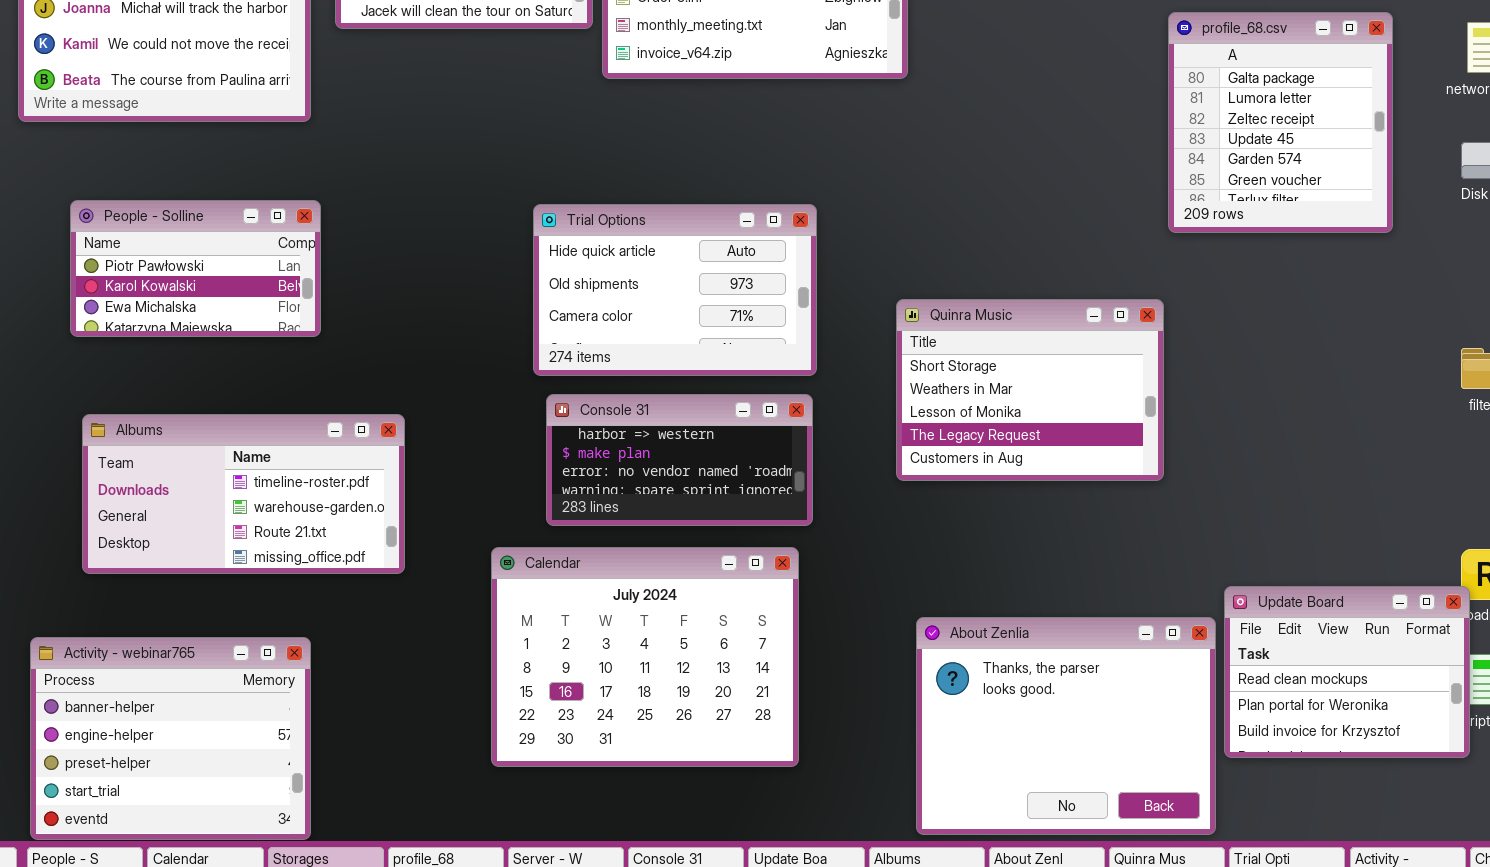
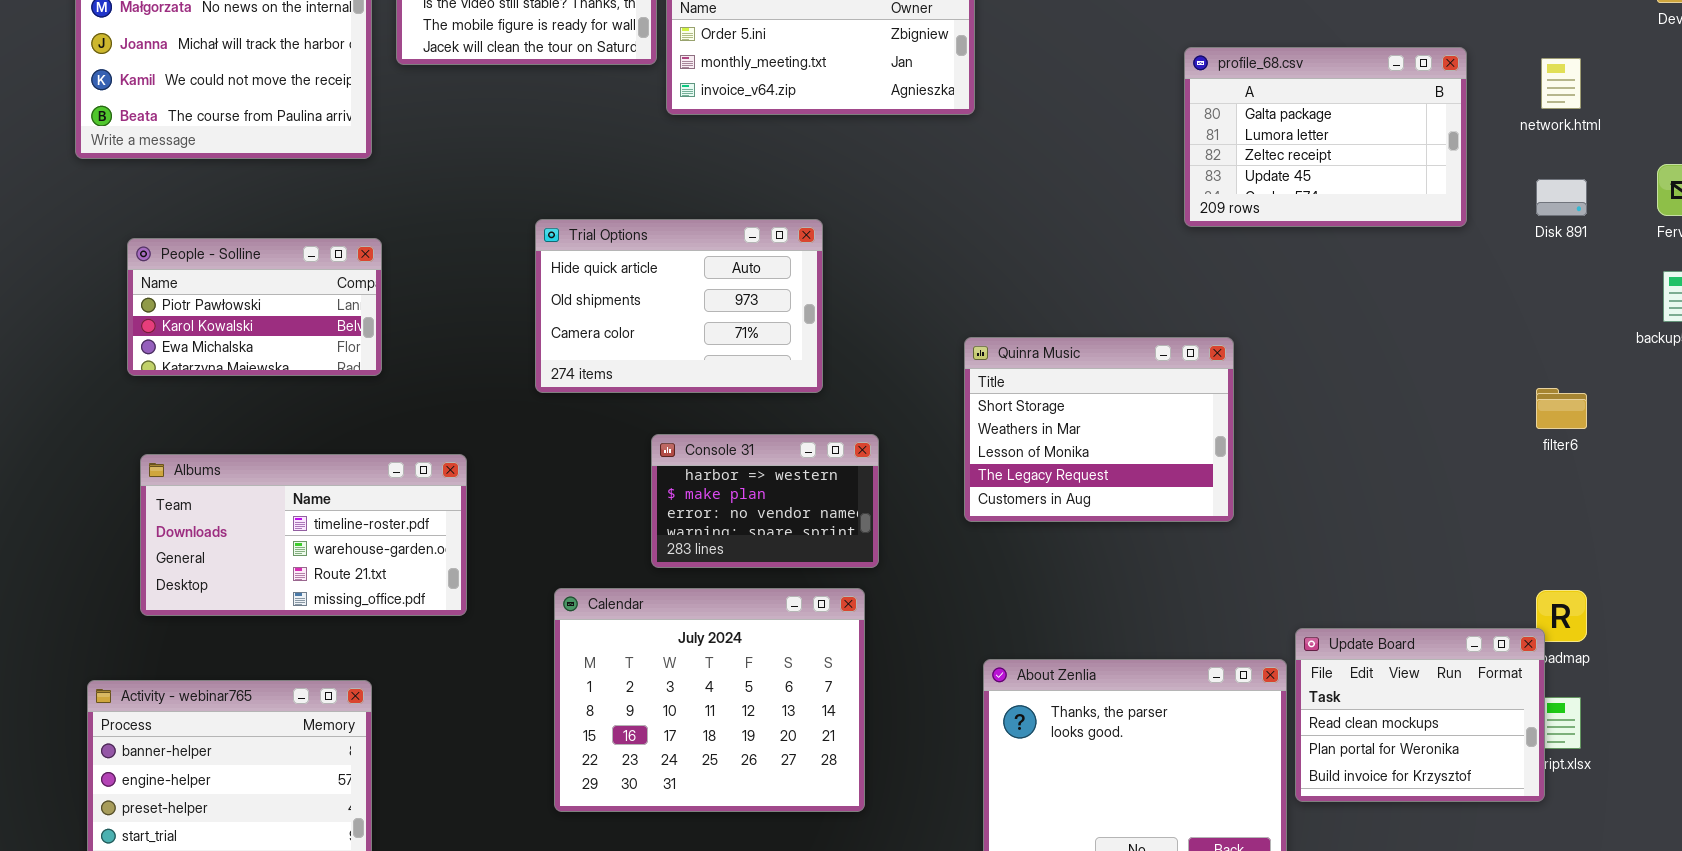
profile_68.csv: [1168,12,1393,233] -> [1184,47,1467,227], resized
Trial Options: [533,204,817,376] -> [535,219,823,393], moved
Console 31: [546,394,813,526] -> [651,434,879,568], resized

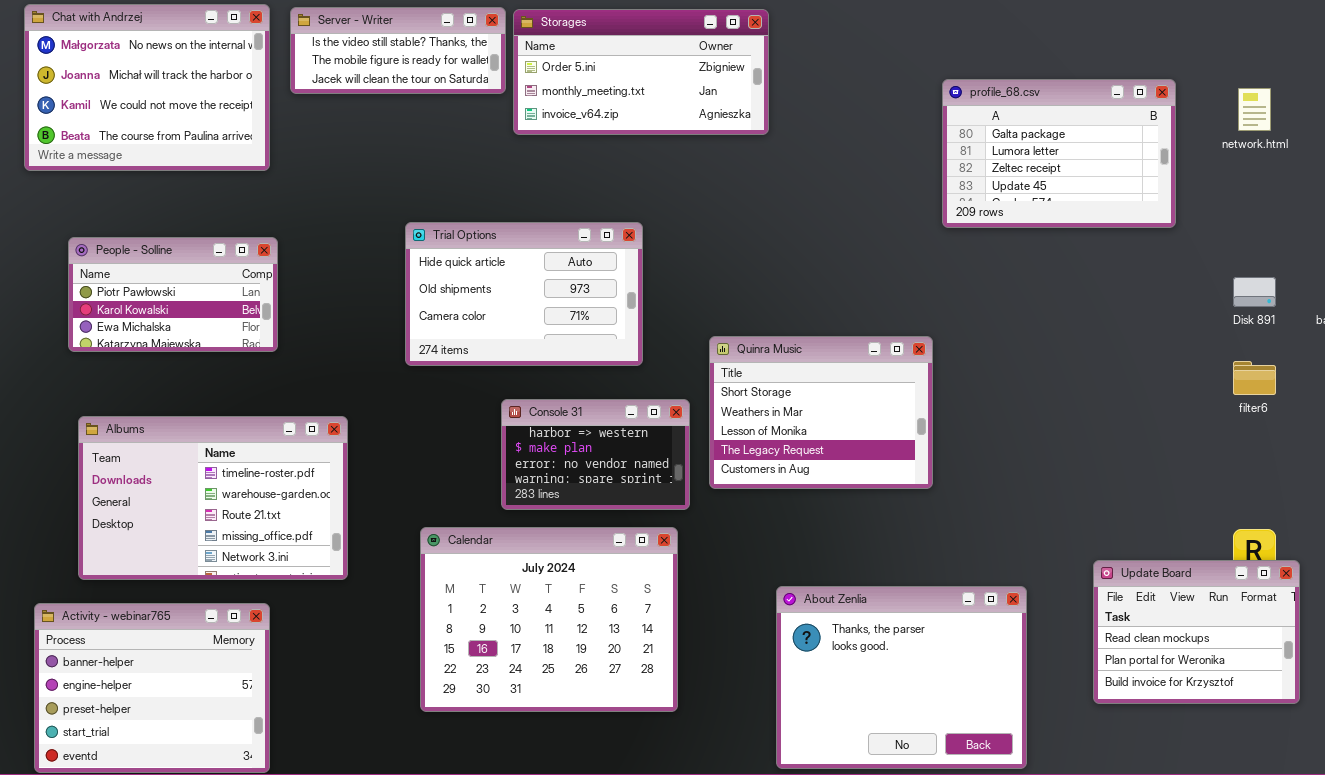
Disk 891: [1536,179,1587,216] -> [1233,277,1276,307], moved
Quinra Music: [964,337,1234,522] -> [709,336,933,489], moved
Albums: [140,454,467,616] -> [78,416,348,580], resized
Update Board: [1295,628,1545,802] -> [1093,560,1300,704], moved

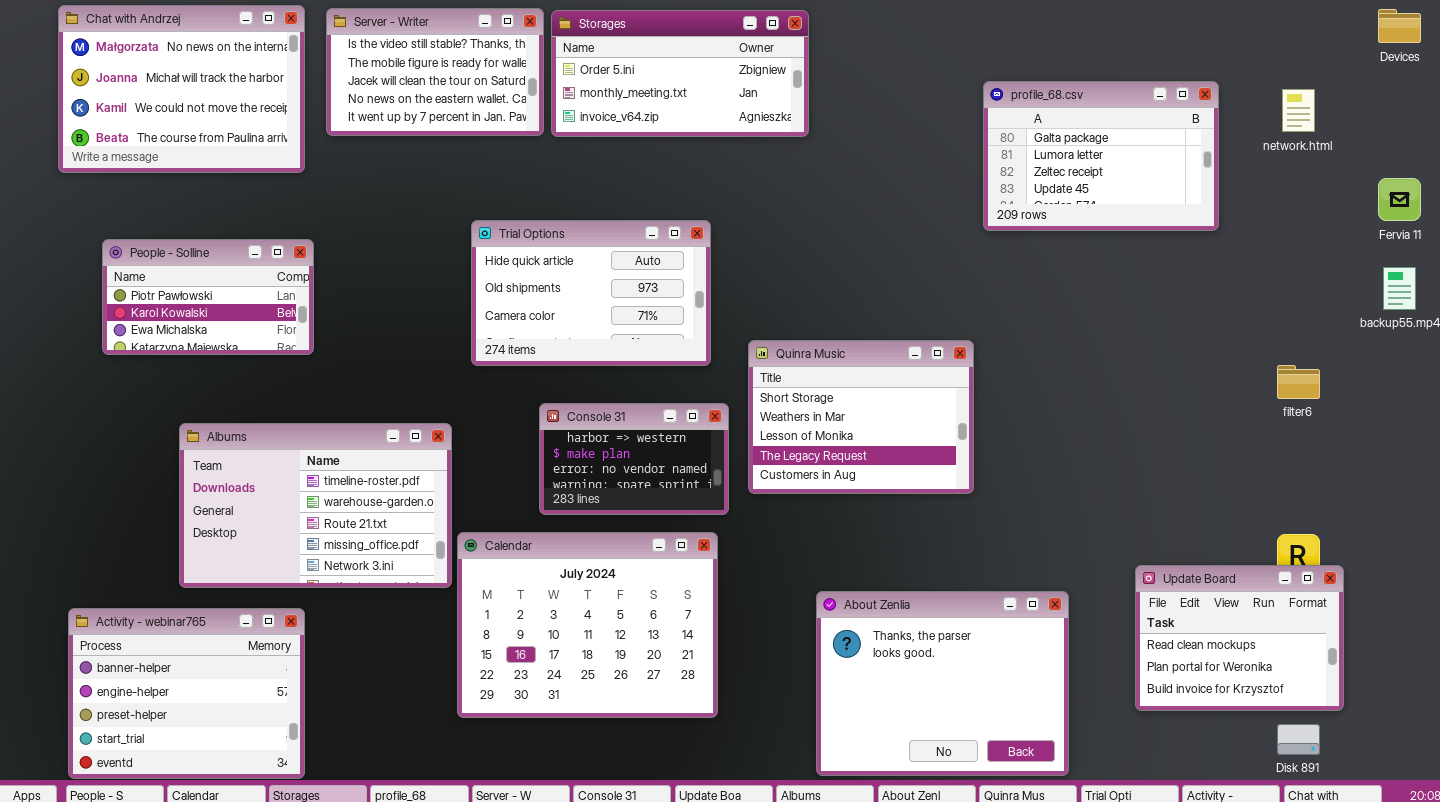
Server - Writer: [290,7,506,94] -> [326,8,544,136], resized
Trial Options: [405,222,643,366] -> [471,220,711,366], moved
Disk 891: [1233,277,1276,307] -> [1277,724,1320,755], moved
Albums: [78,416,348,580] -> [179,423,452,588], moved

